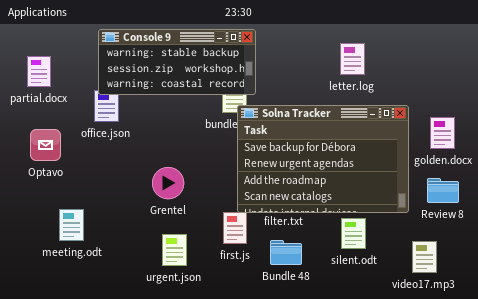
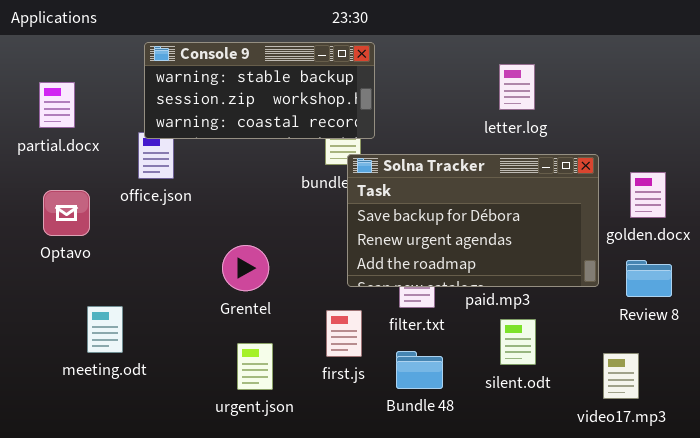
Solna Tracker: [237,105,409,213] -> [347,154,599,287], resized

